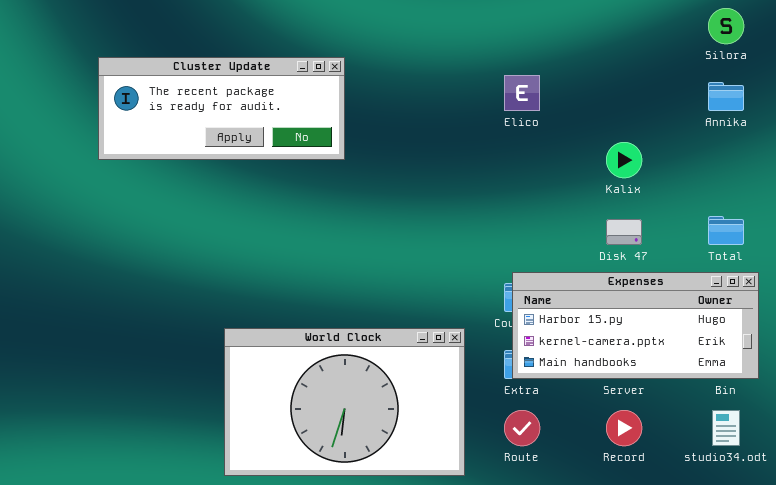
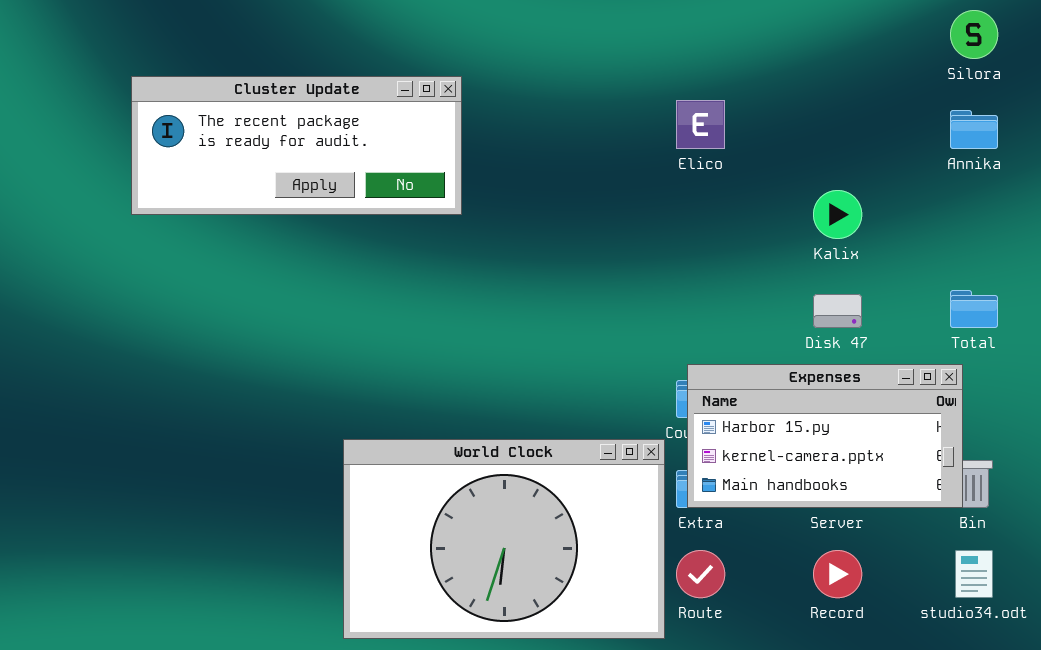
Expenses: [512,272,759,379] -> [687,364,963,508], resized
World Clock: [224,328,465,476] -> [343,439,665,639], moved

